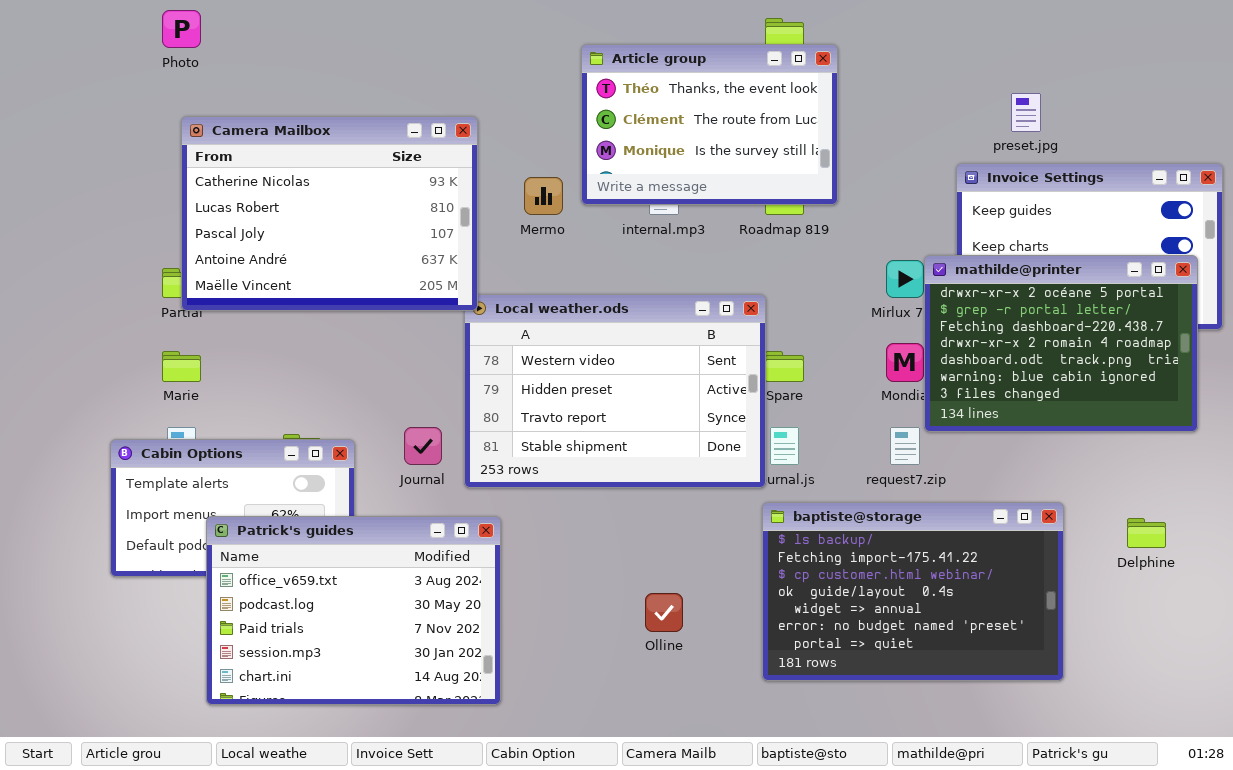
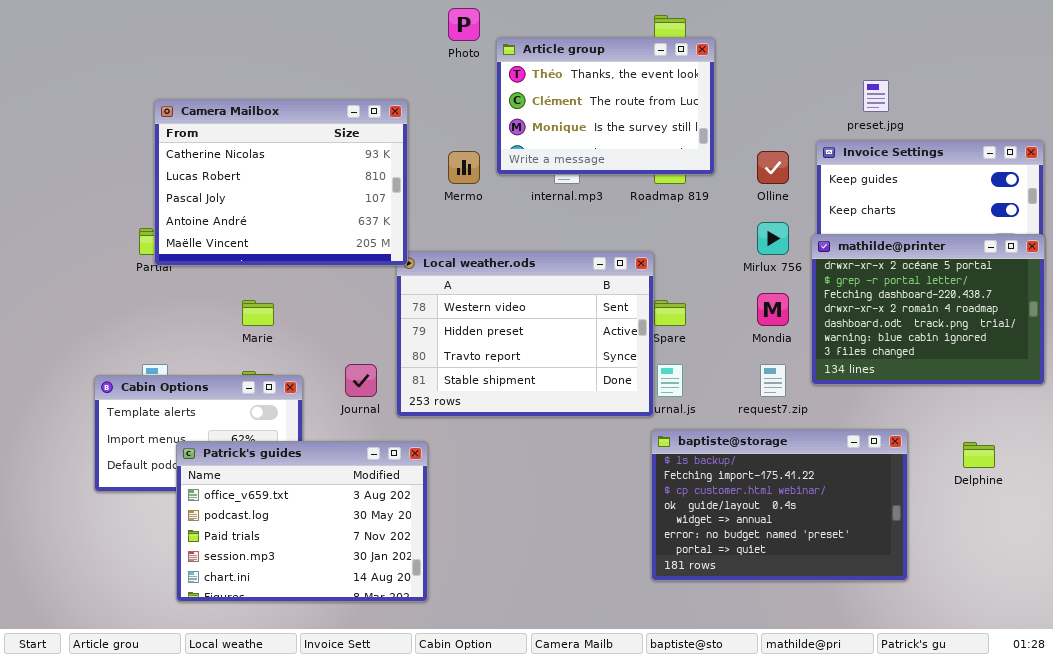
Photo: [162,10,201,48] -> [448,8,480,41], moved
mathilde@printer: [924,255,1198,432] -> [811,234,1045,385], moved
Marie: [162,351,201,382] -> [242,300,274,326], moved
Olline: [645,593,683,632] -> [757,151,789,184], moved

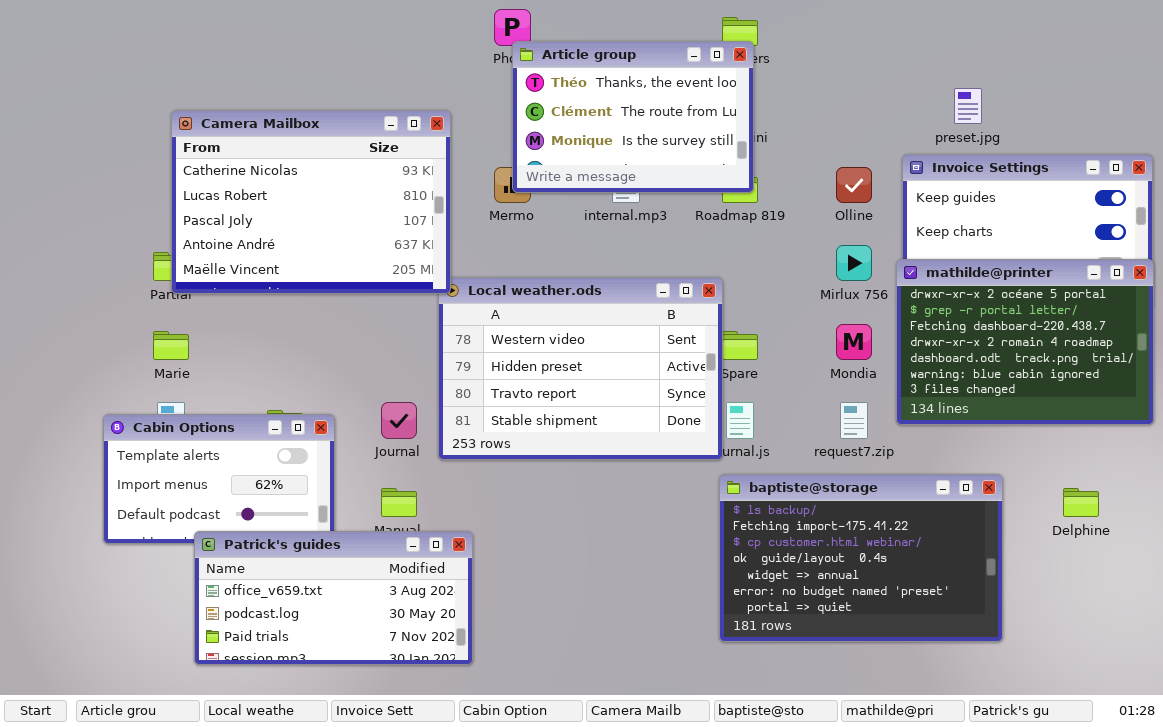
Article group: [496,37,715,175] -> [512,41,754,193], moved
Marie: [242,300,274,326] -> [153,331,189,360], moved
Patrick's guides: [176,441,428,602] -> [194,531,473,665], resized

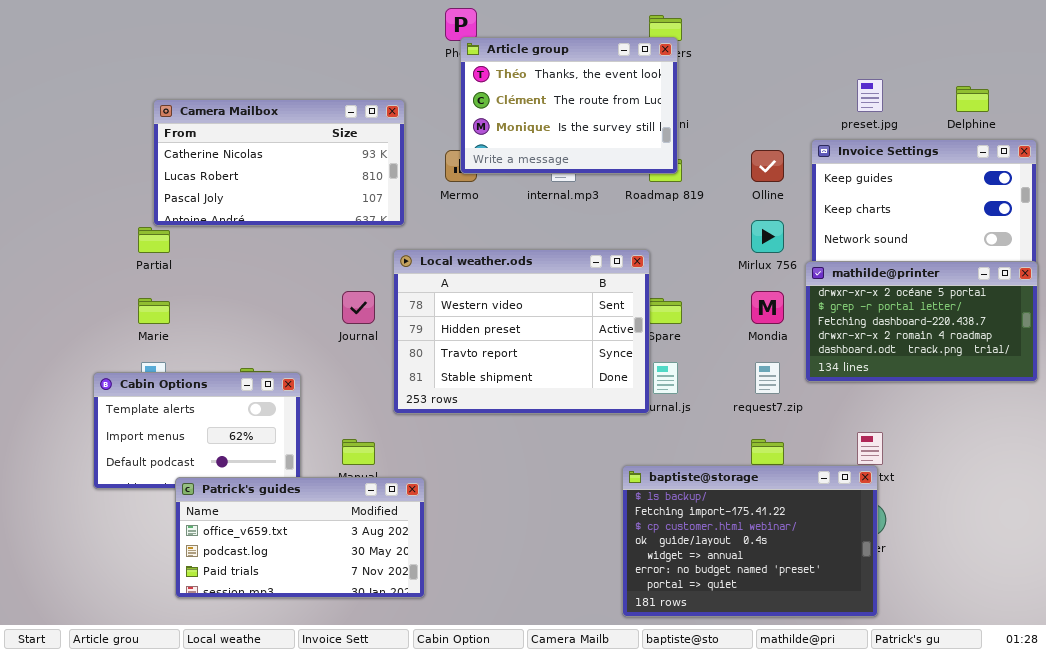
Camera Mailbox: [171,110,451,294] -> [153,99,405,226], resized
mathilde@printer: [896,259,1154,425] -> [805,261,1038,382], resized
Journal: [381,402,417,439] -> [342,291,375,324], moved
baptiste@storage: [719,474,1003,642] -> [622,465,878,617], moved
Delphine: [1063,488,1099,517] -> [956,86,989,112], moved

